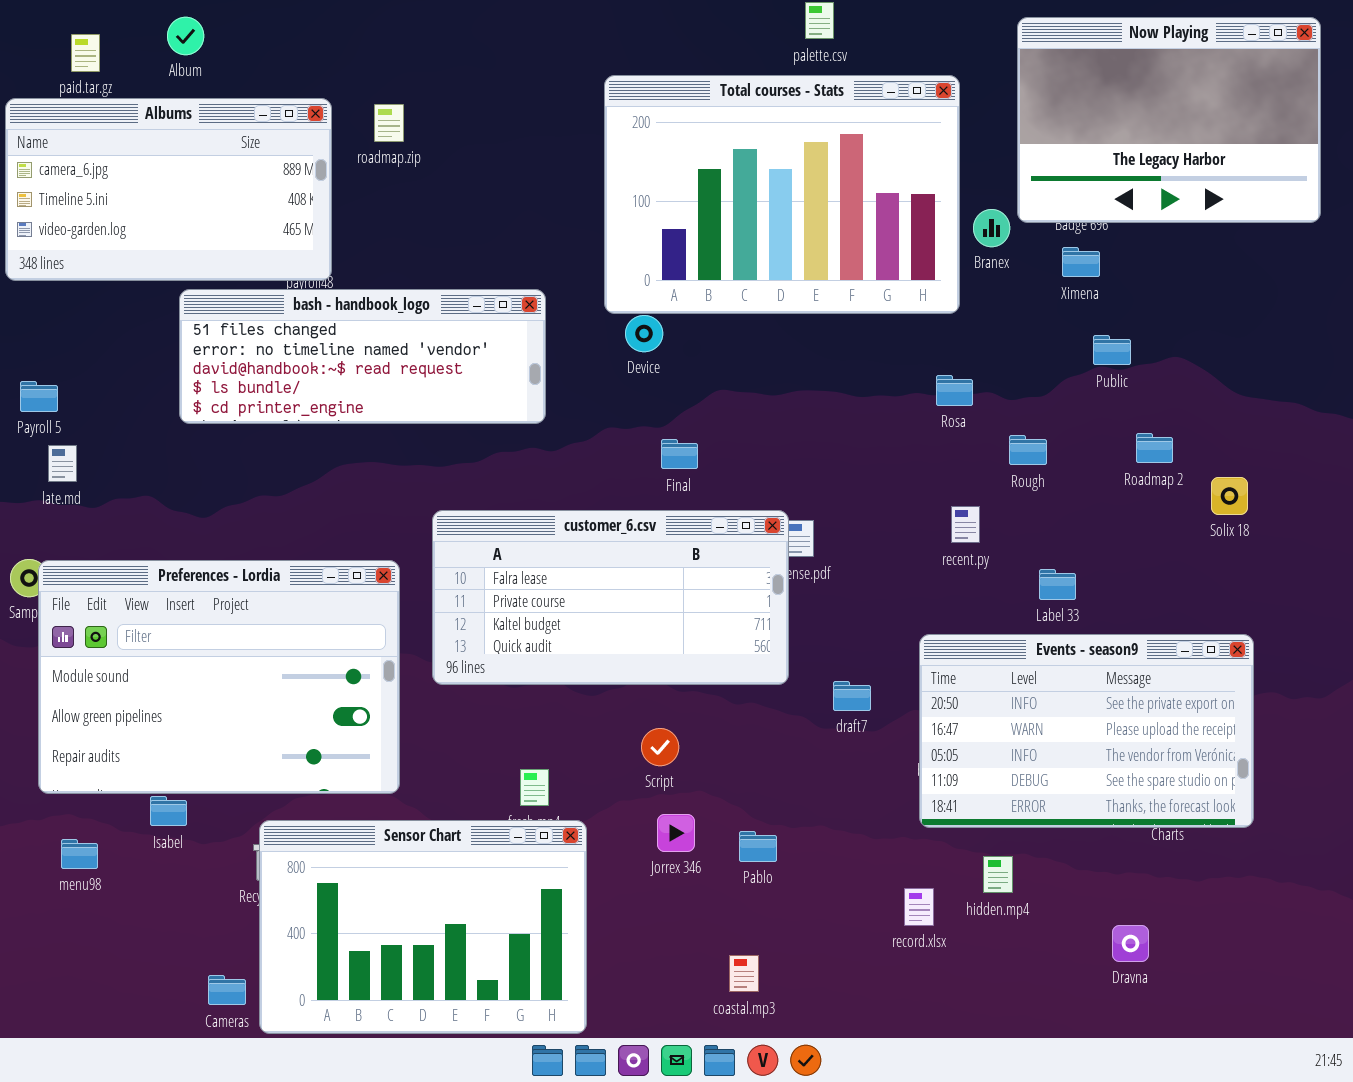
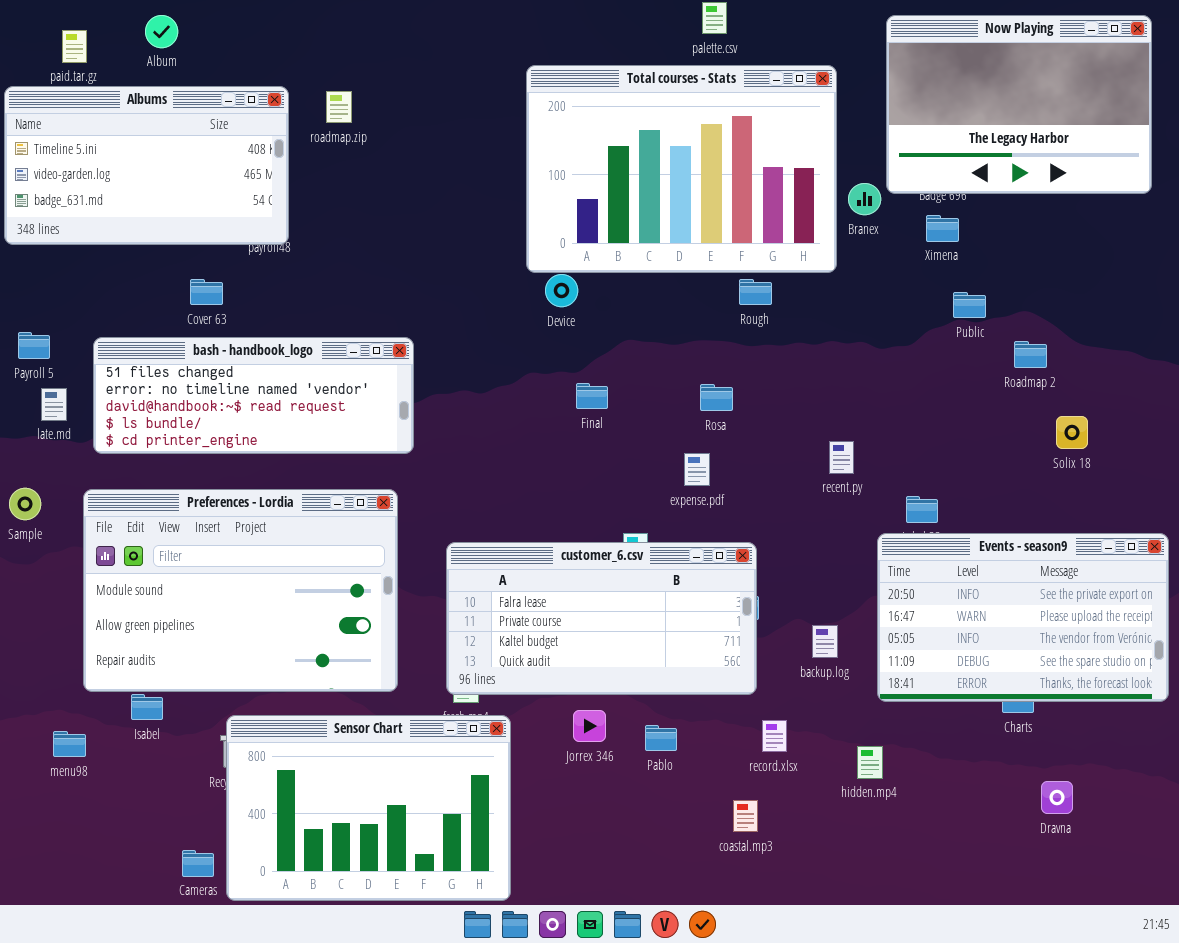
Albums: [5,98,332,281] -> [4,86,289,245], scrolled down 1 row
bash - handbook_logo: [179,289,546,424] -> [93,337,414,454], moved
Rosa: [936,375,973,406] -> [700,384,733,411], moved
Roadmap 2: [1136,433,1173,463] -> [1014,341,1047,368], moved
Rough: [1009,435,1047,465] -> [739,279,772,305], moved
customer_6.csv: [432,510,789,685] -> [446,542,757,695], moved
Preferences - Lordia: [38,560,400,794] -> [83,489,398,692], moved
Events - season9: [919,634,1254,828] -> [877,533,1169,702], moved
record.xlsx: [904,888,934,926] -> [762,720,787,752], moved
Dravna: [1112,925,1149,962] -> [1041,781,1073,814], moved
coastal.mp3: [729,955,759,992] -> [733,800,758,832], moved

